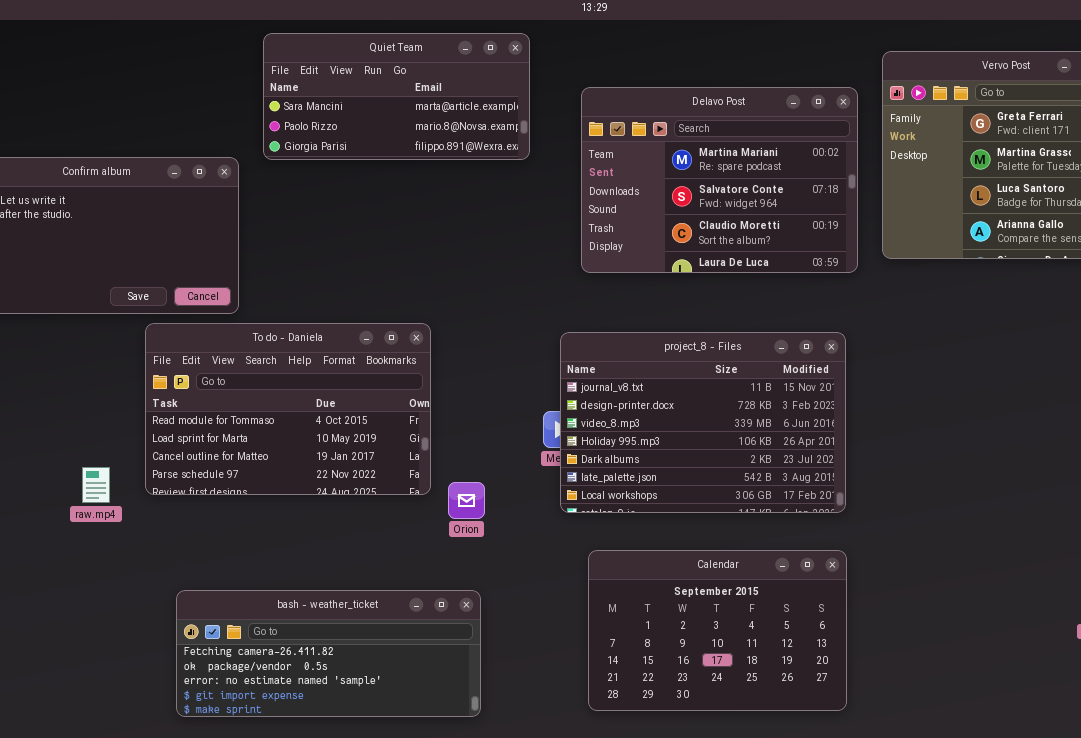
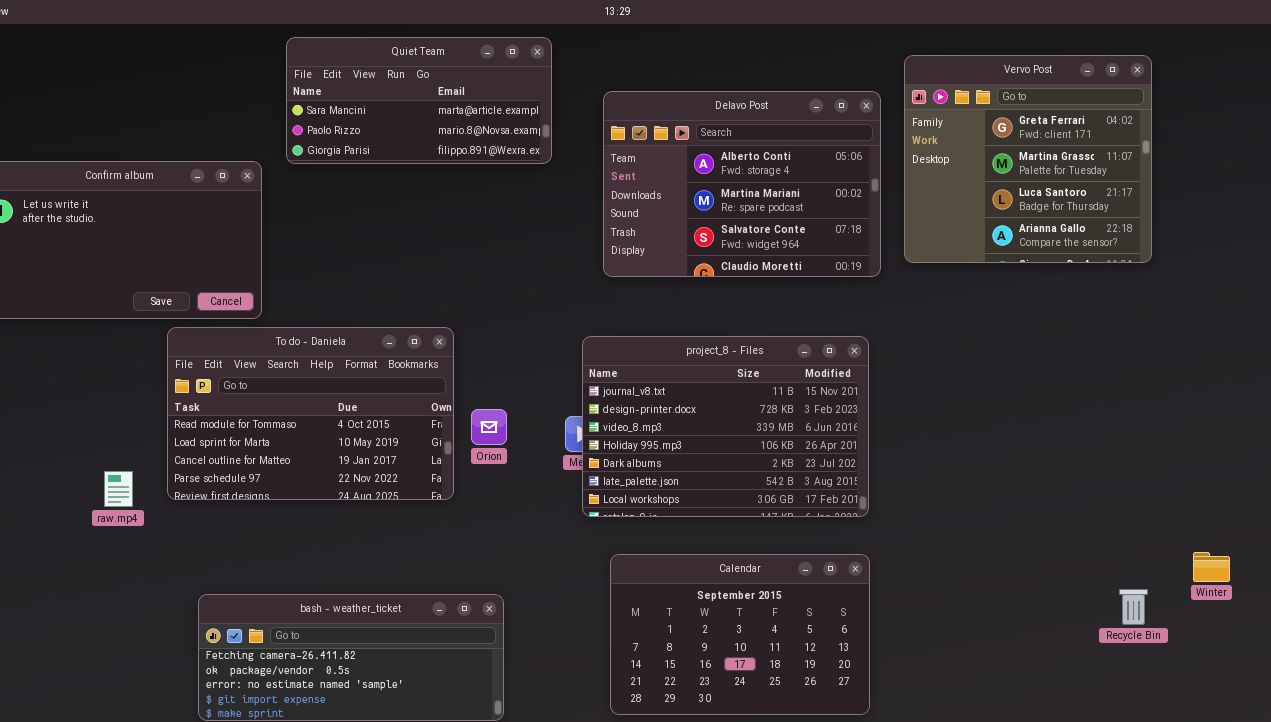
Delavo Post: [581,87,858,273] -> [603,91,881,277], scrolled up 1 row
Orion: [448,482,485,519] -> [471,409,507,445], moved

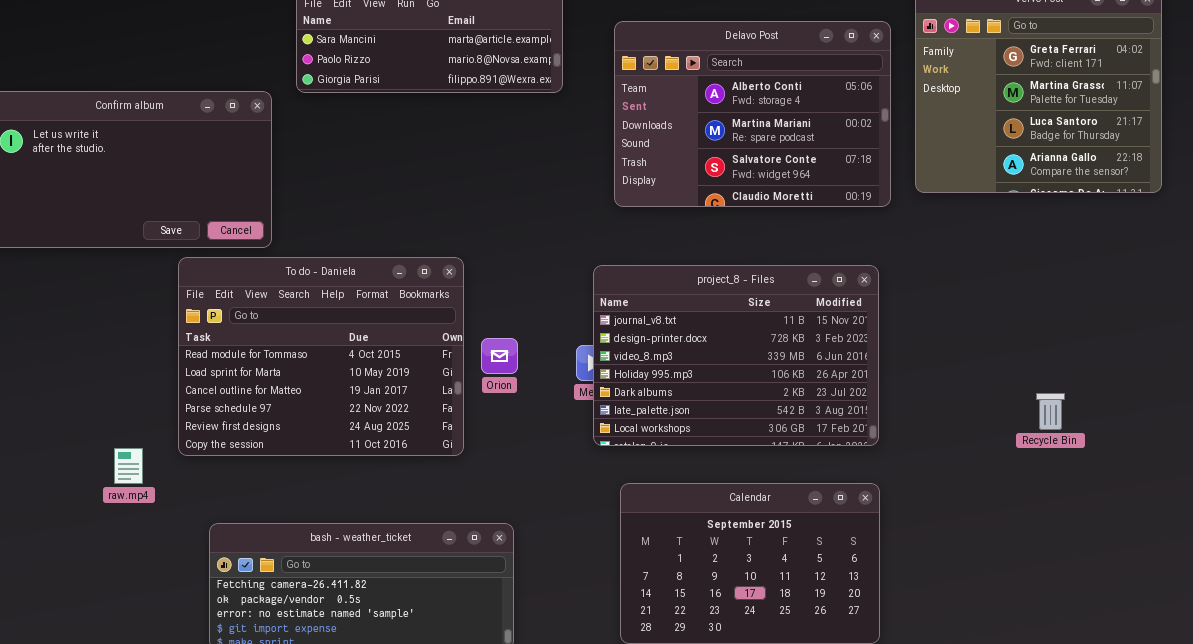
To do - Daniela: [167,327,454,500] -> [178,257,464,456], resized
raw.mp4: [104,471,133,507] -> [114,448,143,484], moved
Recycle Bin: [1119,589,1148,625] -> [1036,393,1065,430], moved

